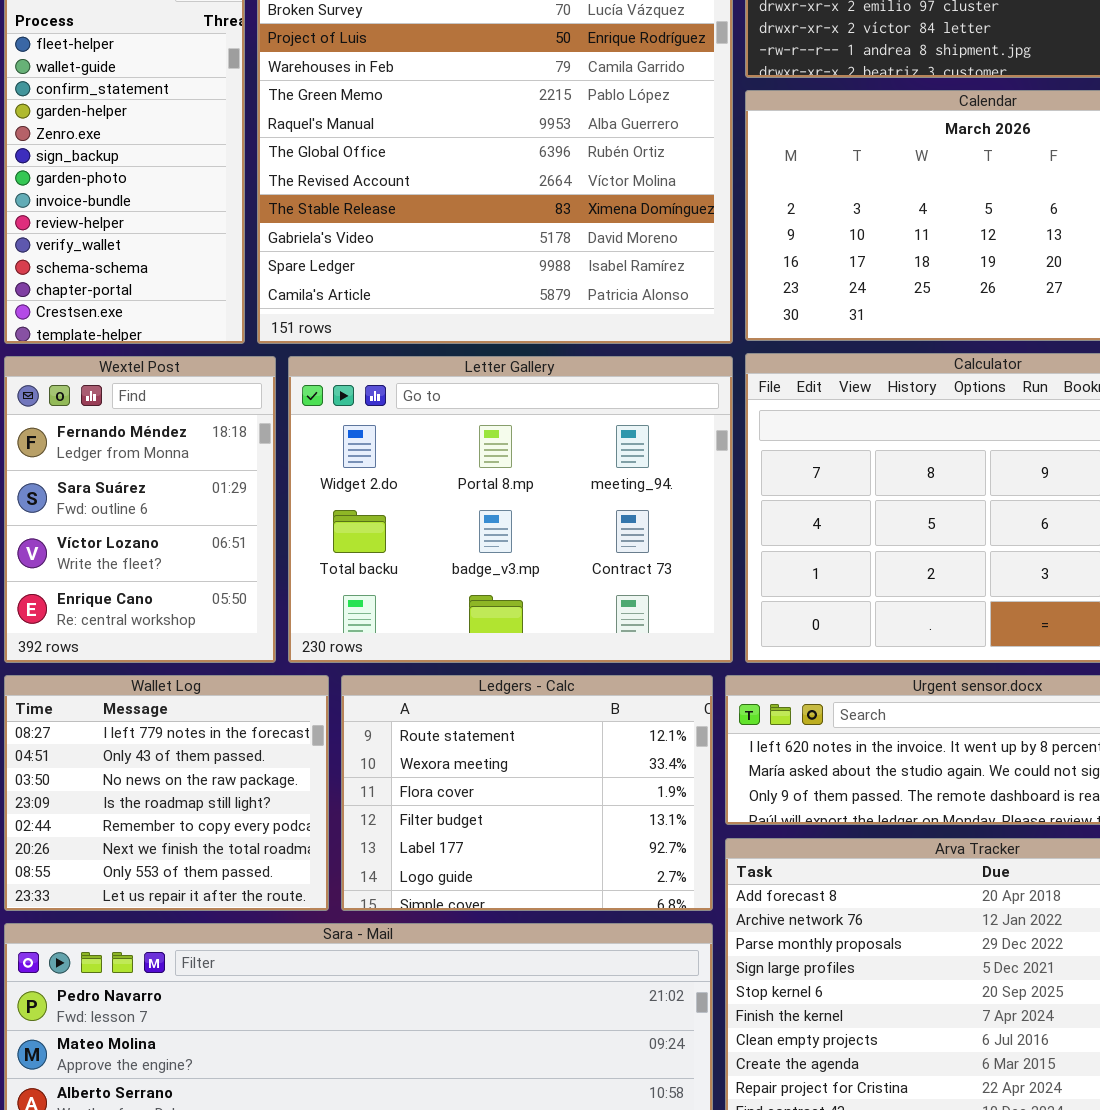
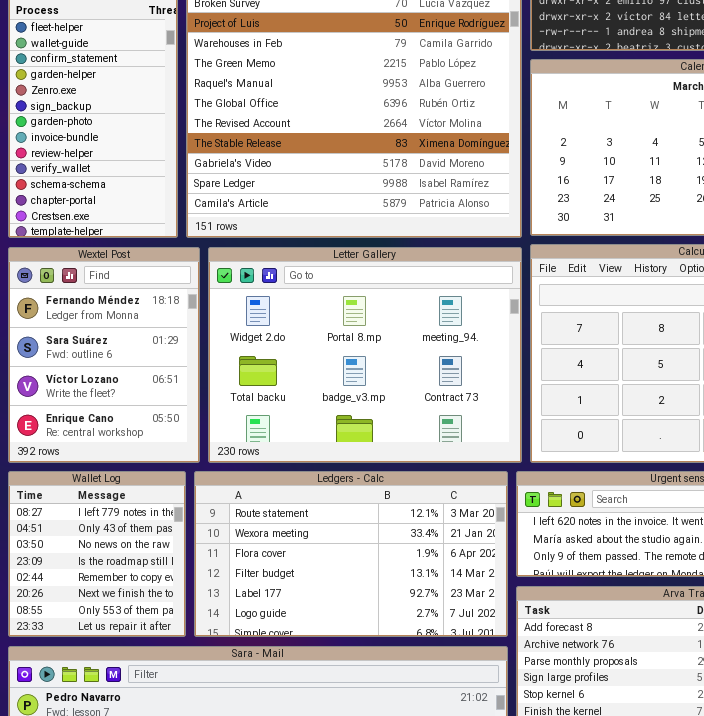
Wallet Log: [4,675,329,911] -> [8,471,186,637], resized
Ledgers - Calc: [341,675,713,911] -> [194,471,508,637], resized

